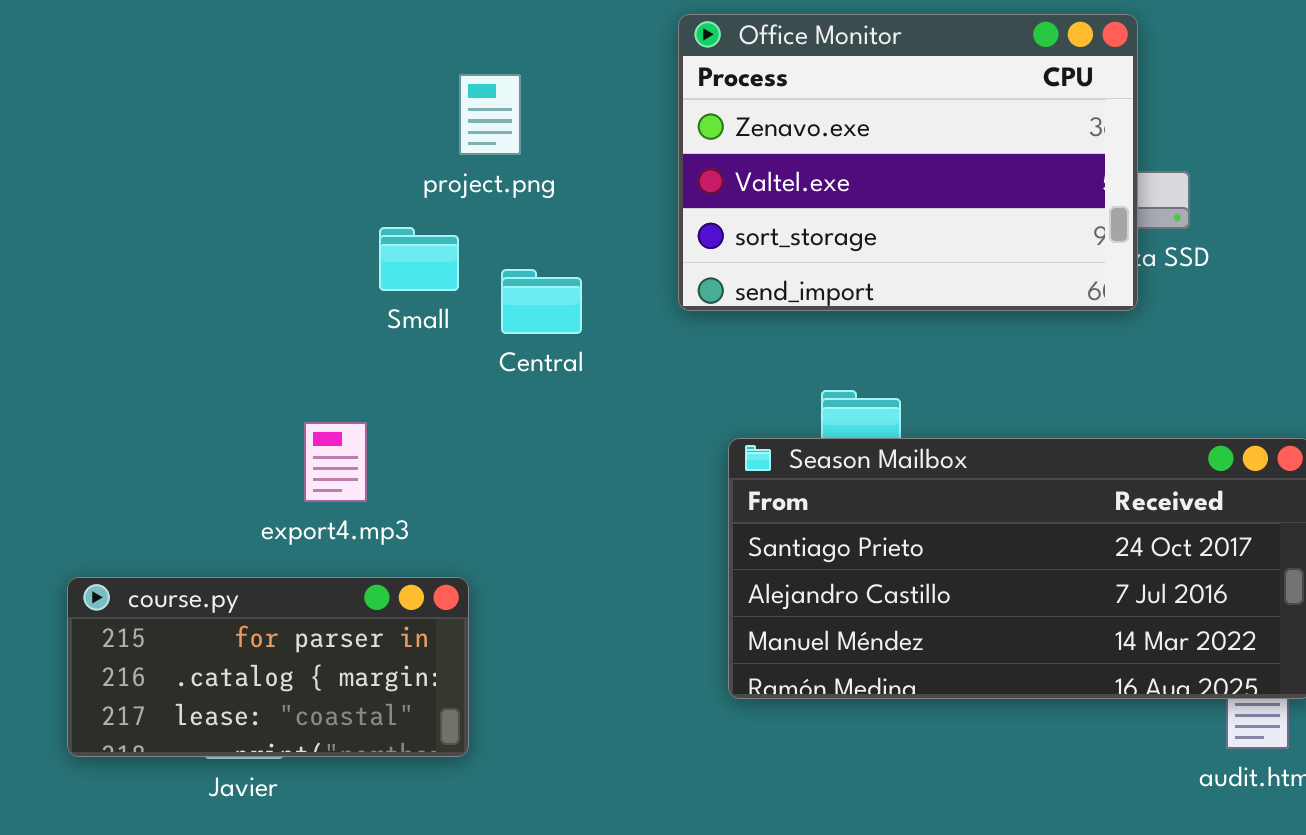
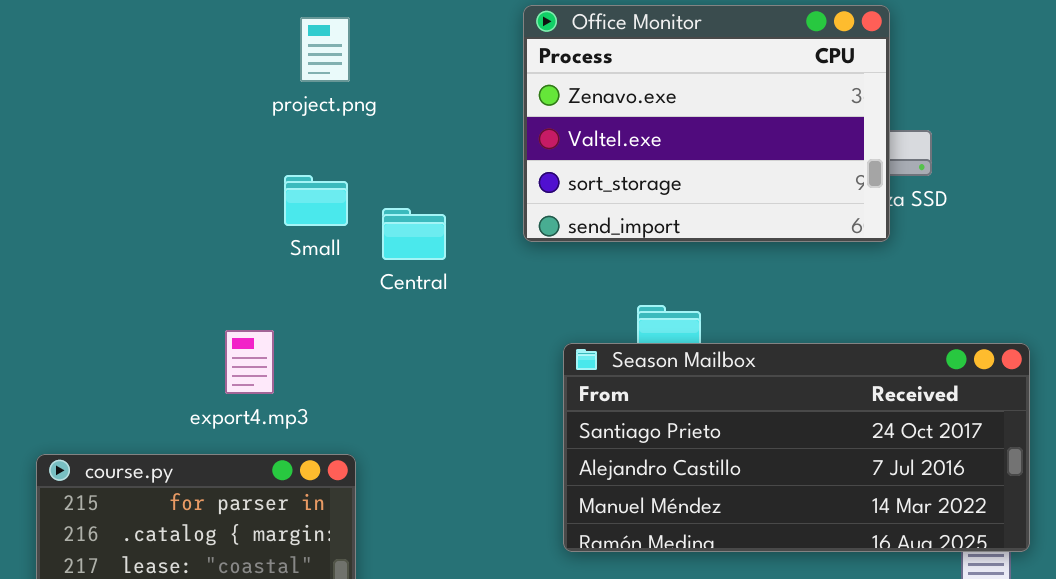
project.png: [459,74,521,155] -> [300,17,350,82], moved

